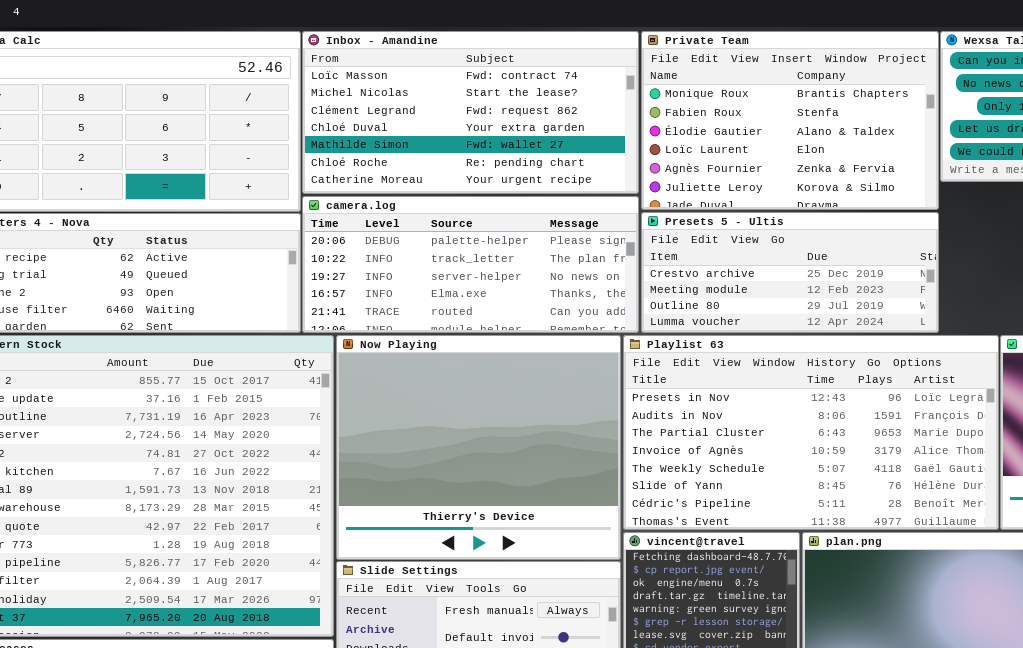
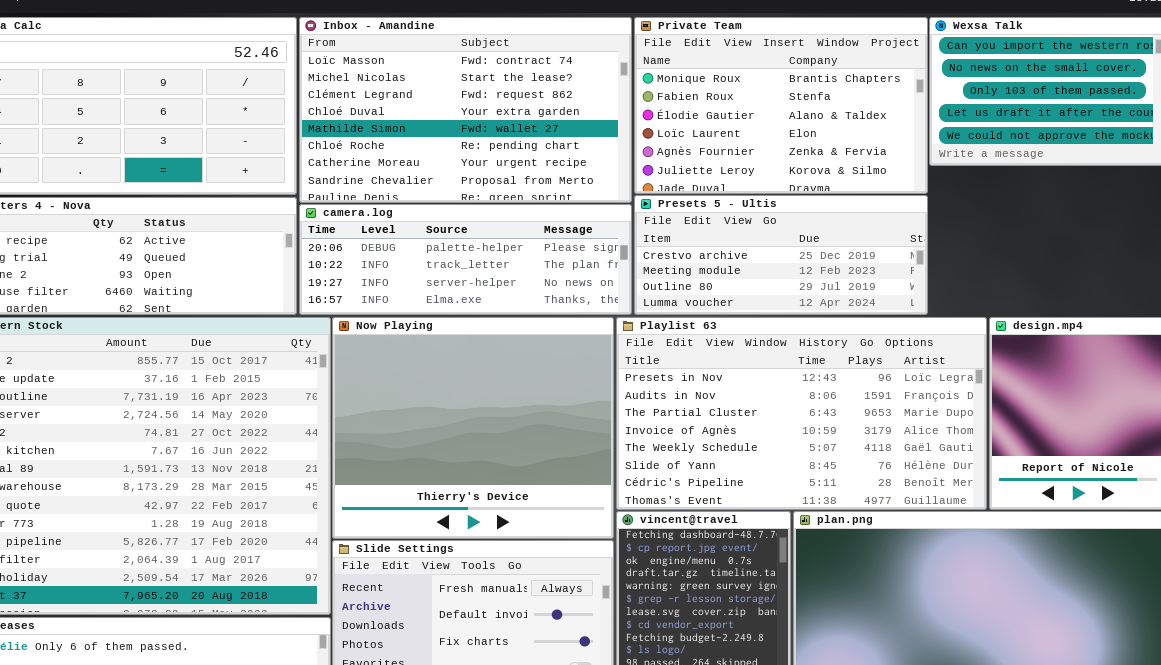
Inbox - Amandine: [302,31,639,194] -> [299,17,632,203], resized
camera.log: [302,196,639,333] -> [299,204,632,315], resized

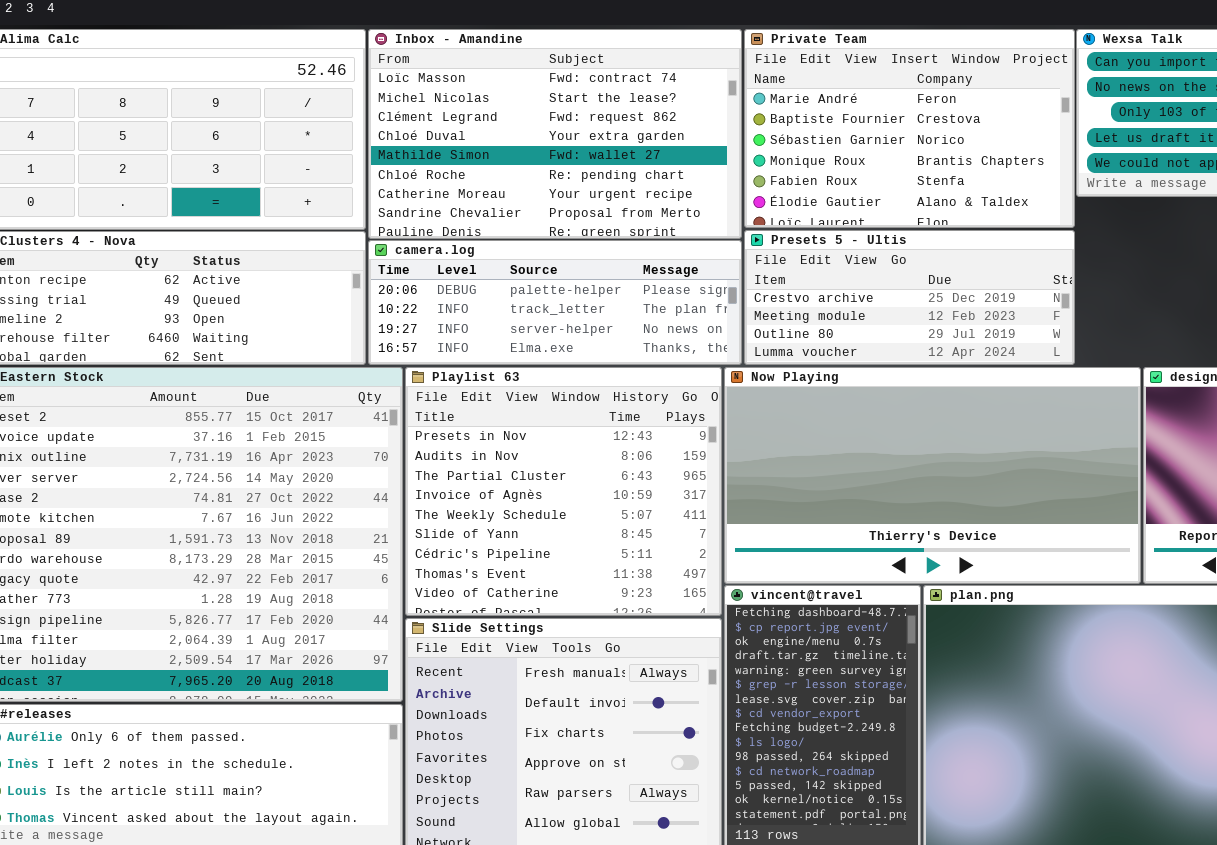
Private Team: [634,17,928,194] -> [744,29,1075,228], scrolled up 3 rows
Now Playing: [332,317,614,539] -> [724,367,1141,584], moved, resized
Playlist 63: [616,317,987,510] -> [405,367,722,616], moved, resized

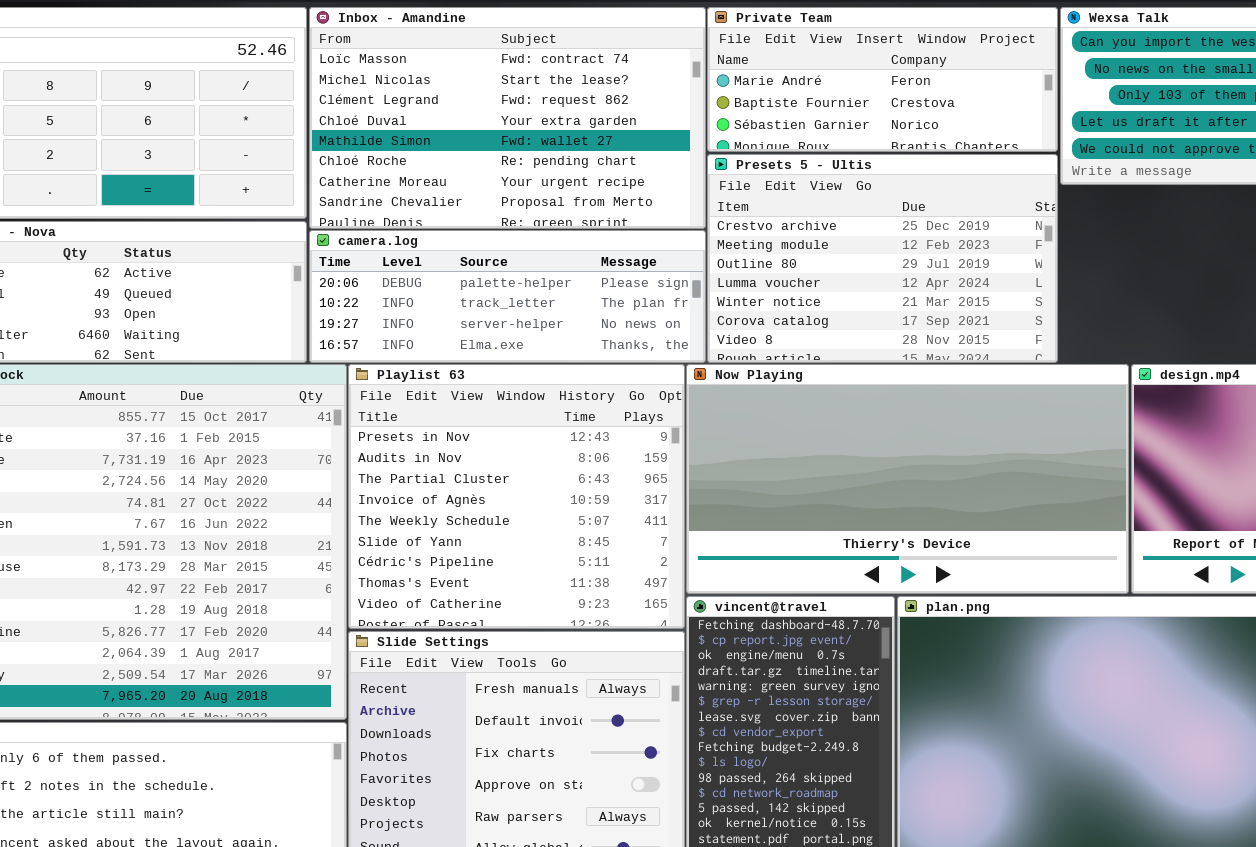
Private Team: [744,29,1075,228] -> [707,7,1058,152], resized
Presets 5 - Ultis: [744,230,1075,365] -> [707,154,1058,363], resized

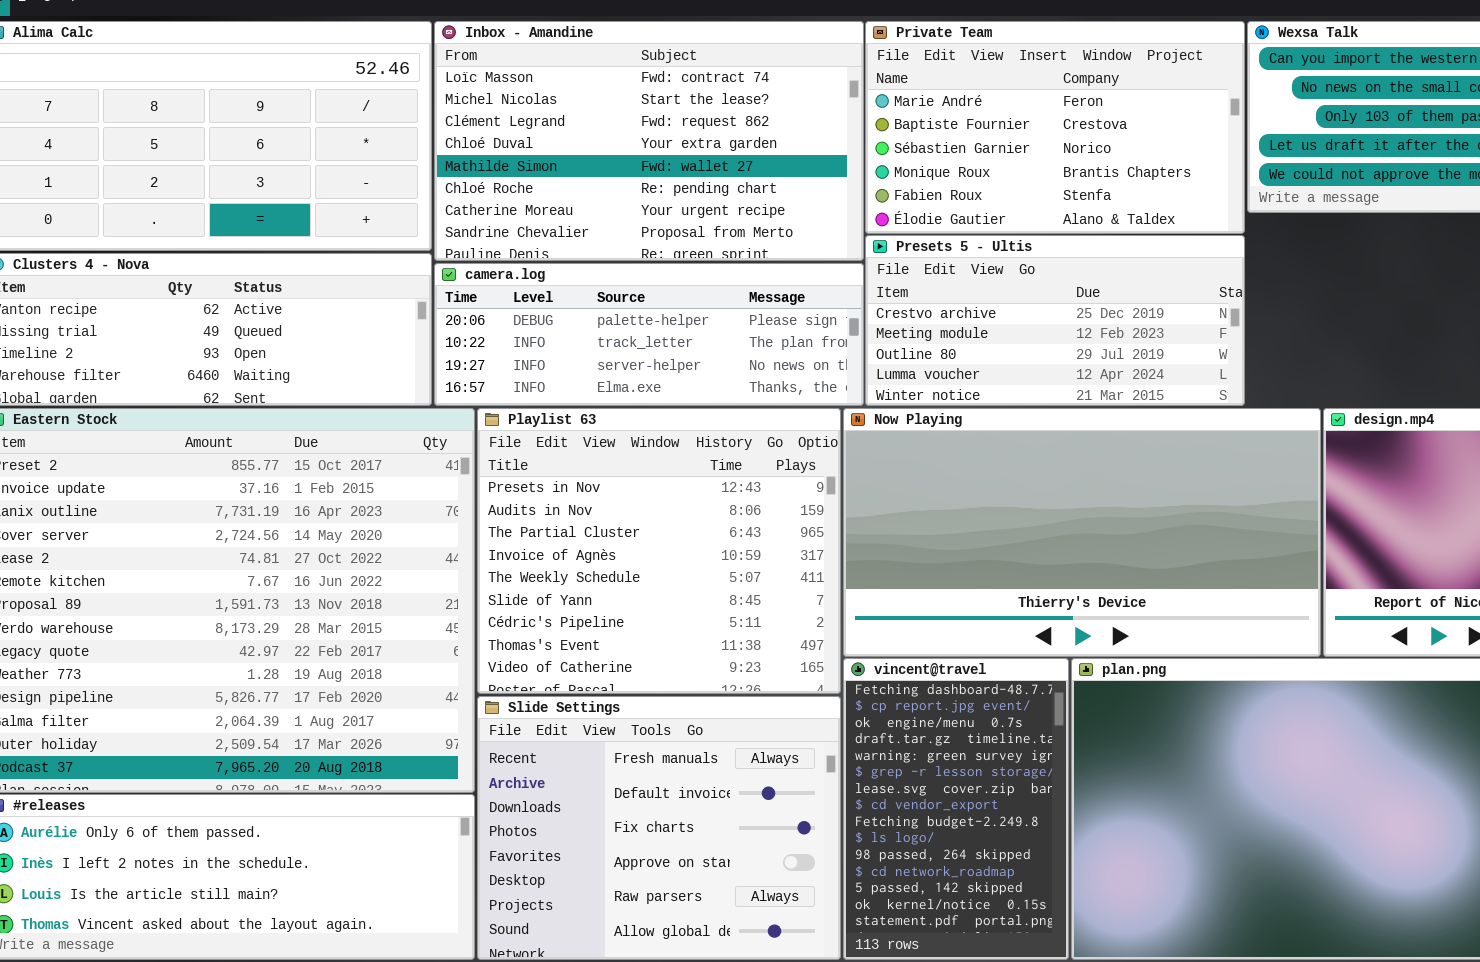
Private Team: [707,7,1058,152] -> [865,21,1245,234], resized
Presets 5 - Ultis: [707,154,1058,363] -> [865,235,1245,406], resized

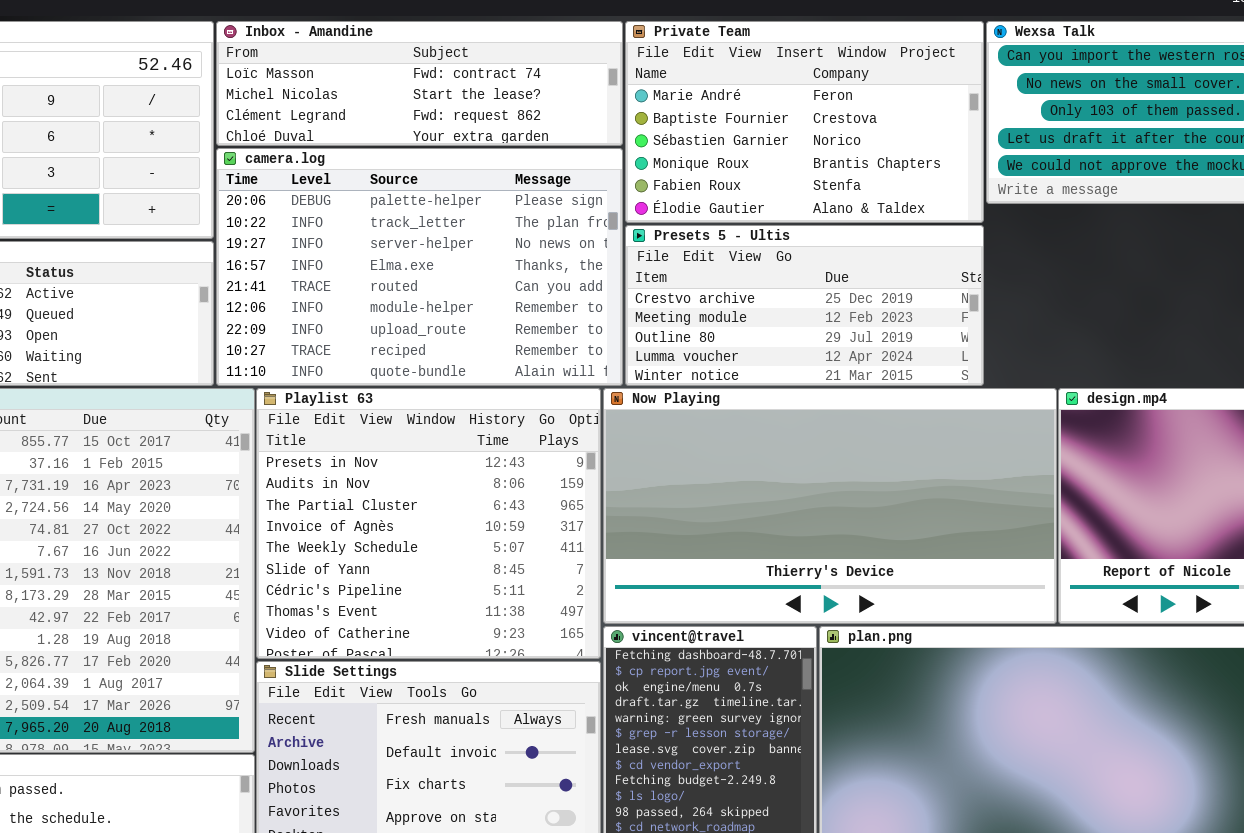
Inbox - Amandine: [434,21,864,261] -> [216,21,623,146], resized
camera.log: [434,263,864,406] -> [216,148,623,386], resized

